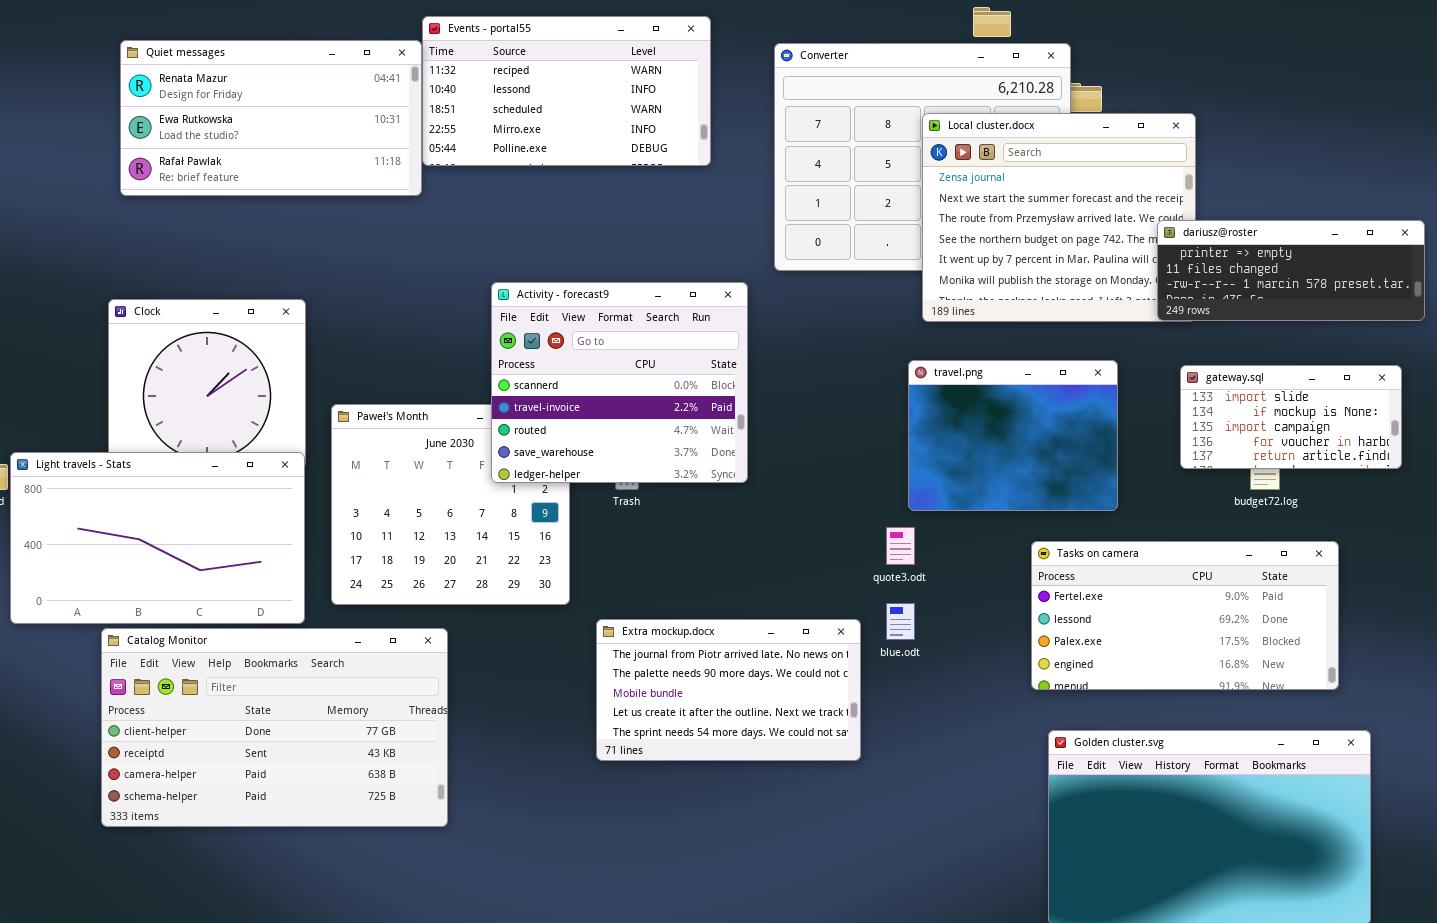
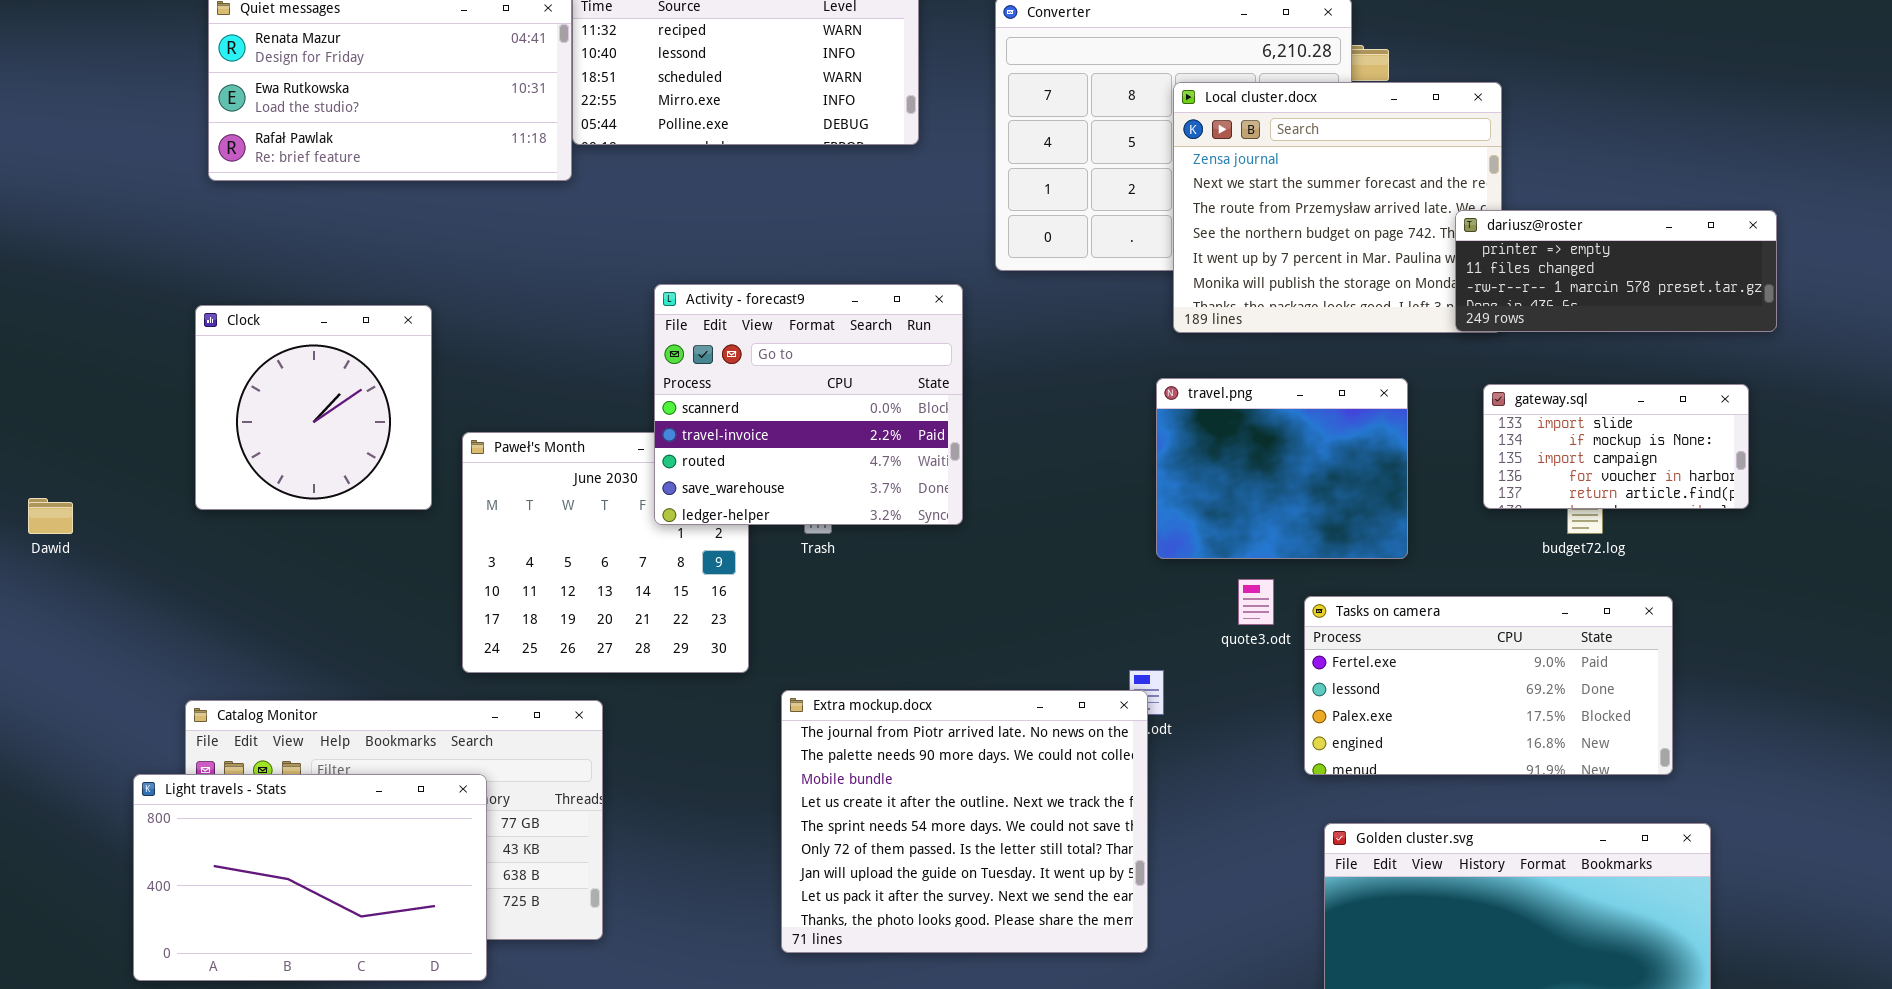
Light travels - Stats: [10,452,305,624] -> [133,774,487,981], moved
quote3.odt: [886,527,915,565] -> [1238,579,1274,625], moved
Extra mockup.docx: [596,619,861,761] -> [781,690,1148,953], resized

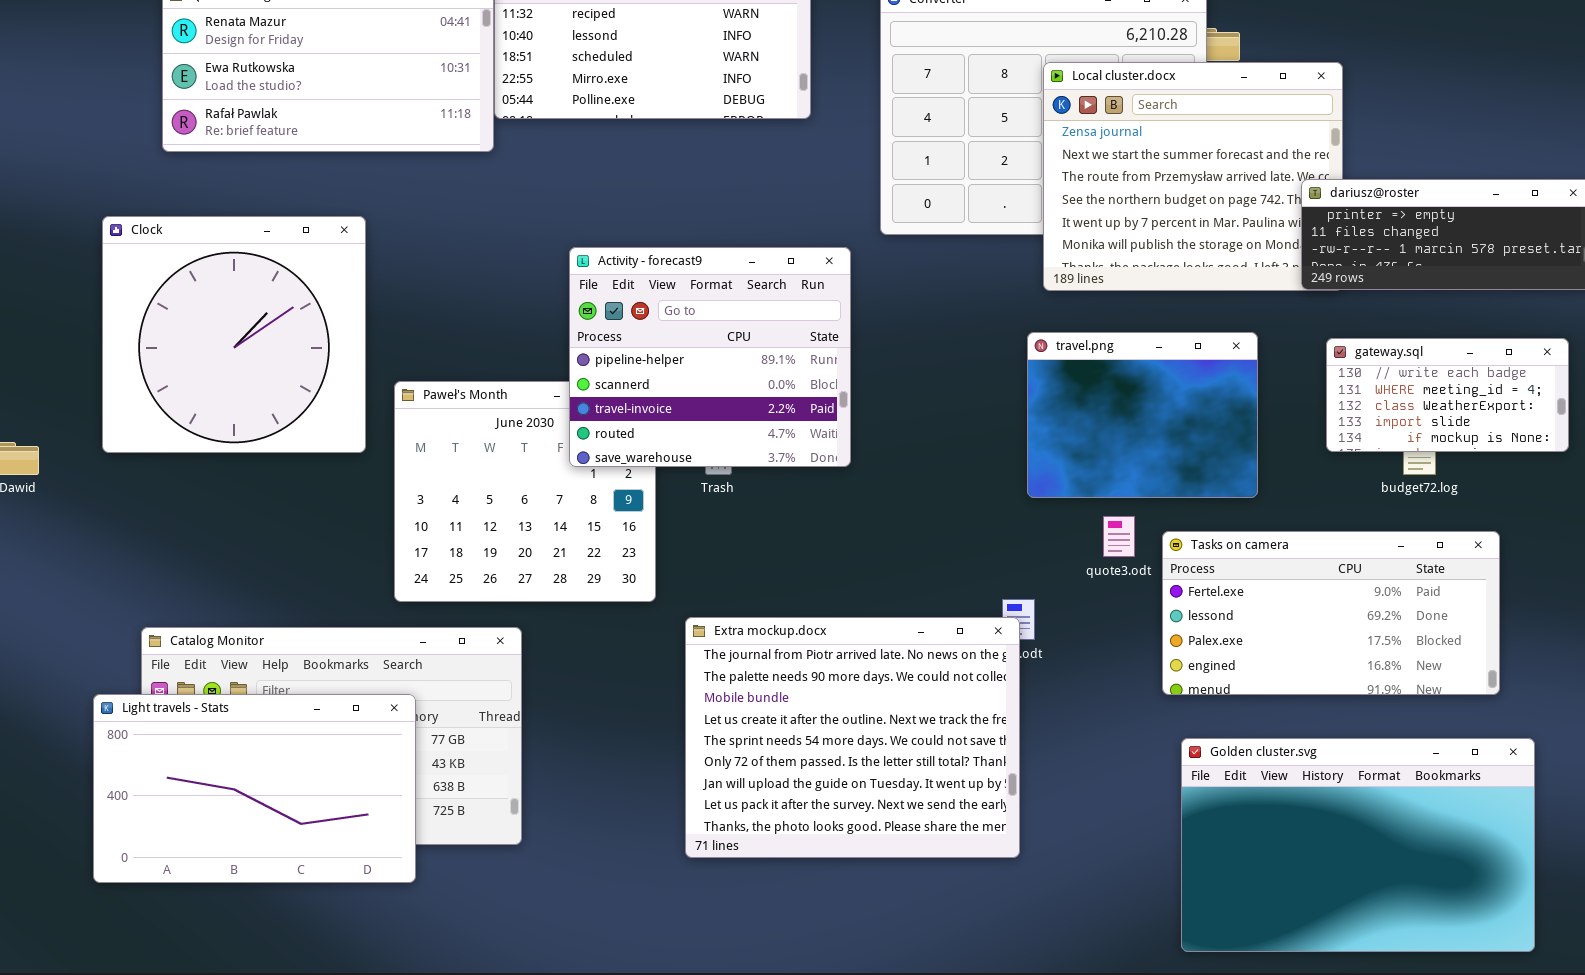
Activity - forecast9: [654,284,963,525] -> [569,247,851,467], scrolled up 1 row
Clock: [195,305,432,510] -> [102,216,366,453], resized
gateway.sql: [1483,384,1749,509] -> [1326,338,1569,452], scrolled up 3 rows

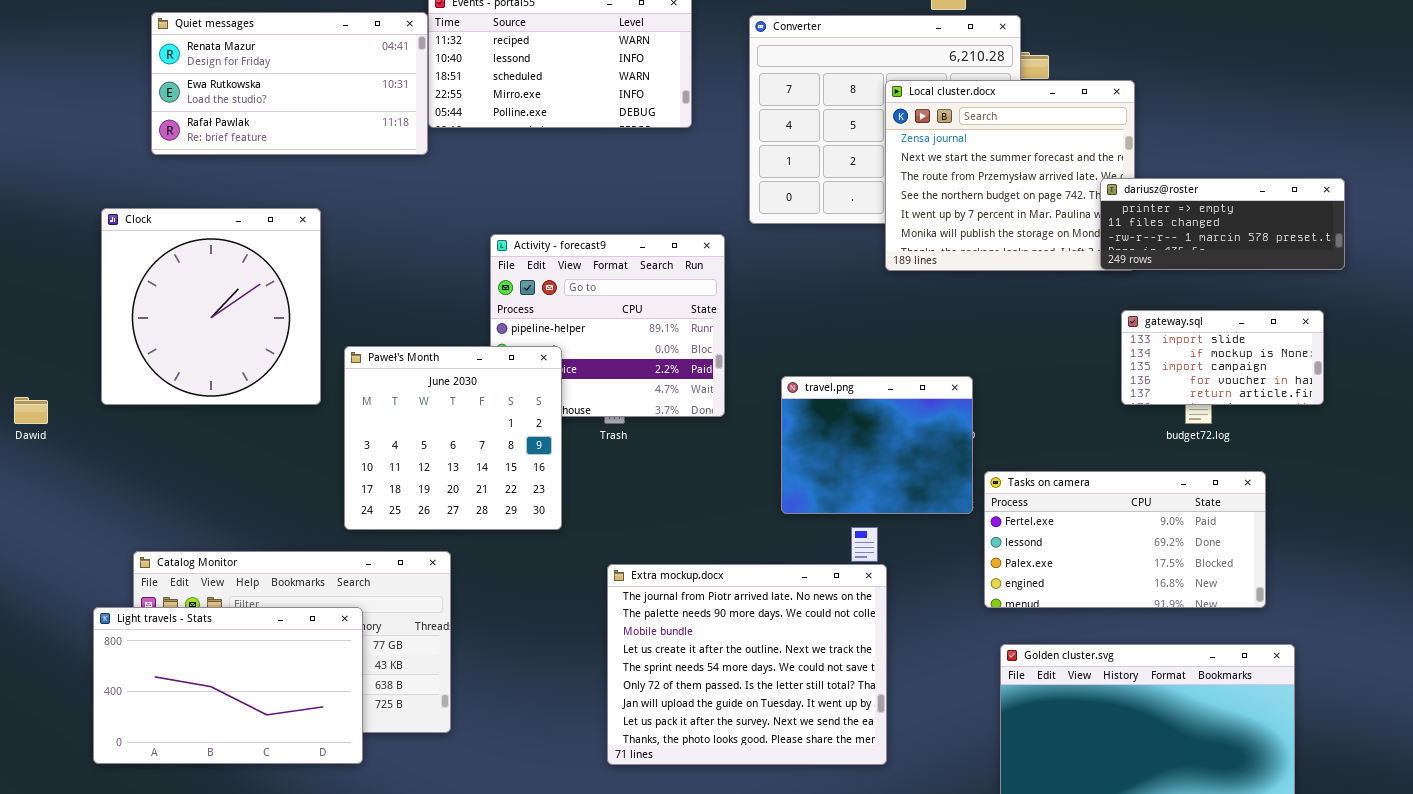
travel.png: [1027,332,1258,498] -> [781,376,973,514], moved
gateway.sql: [1326,338,1569,452] -> [1121,310,1324,405], scrolled down 3 rows
Paweł's Month: [394,381,656,602] -> [344,346,562,530], raised
Extra mockup.docx: [685,617,1020,858] -> [607,564,887,765], moved

